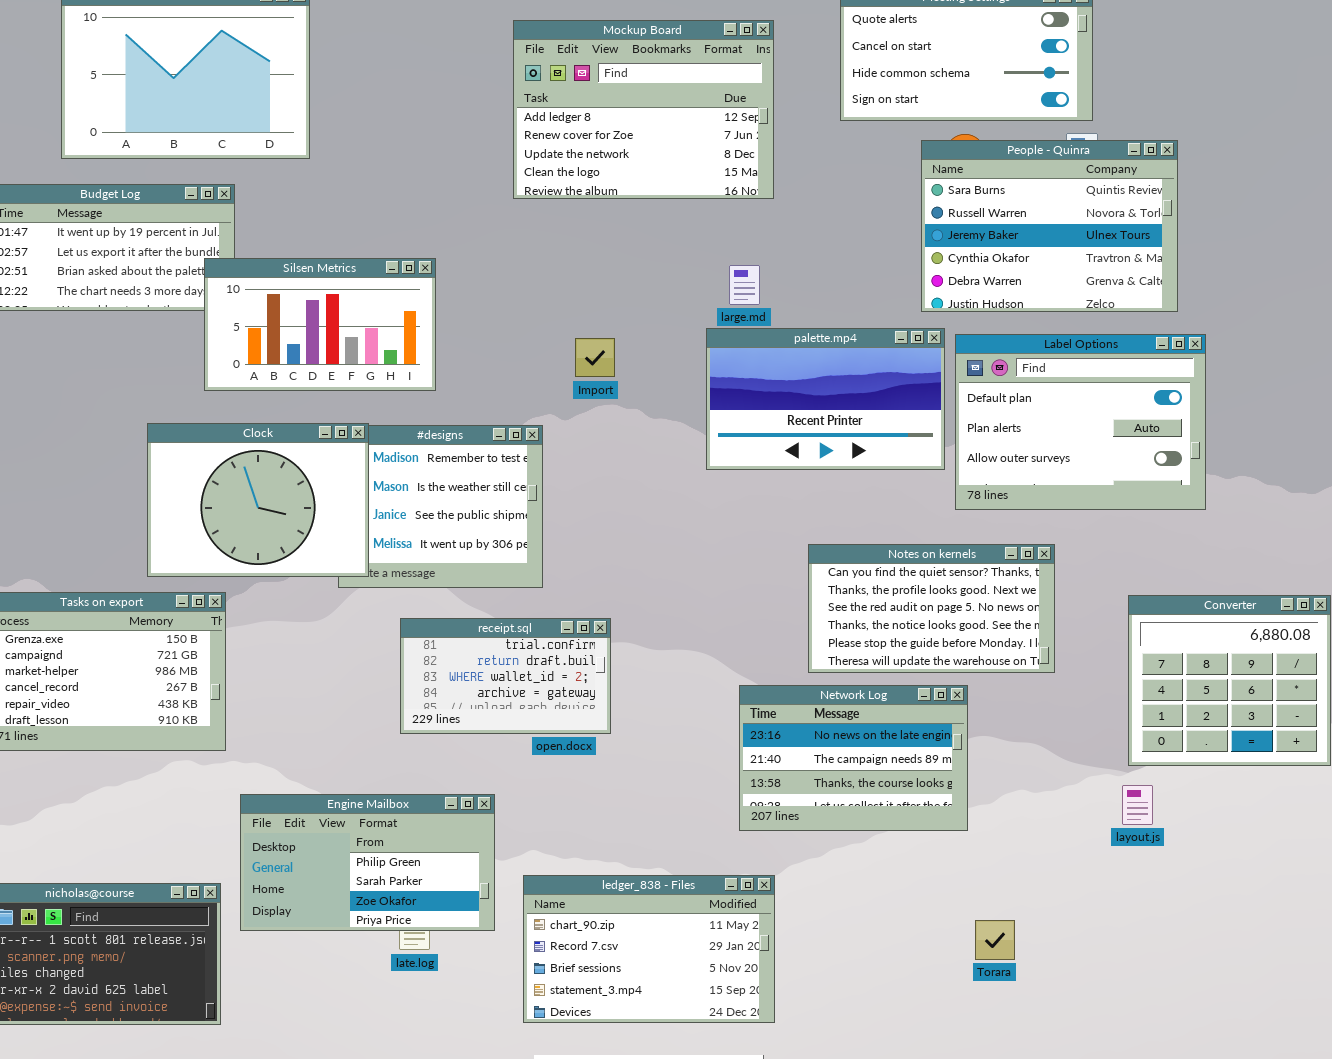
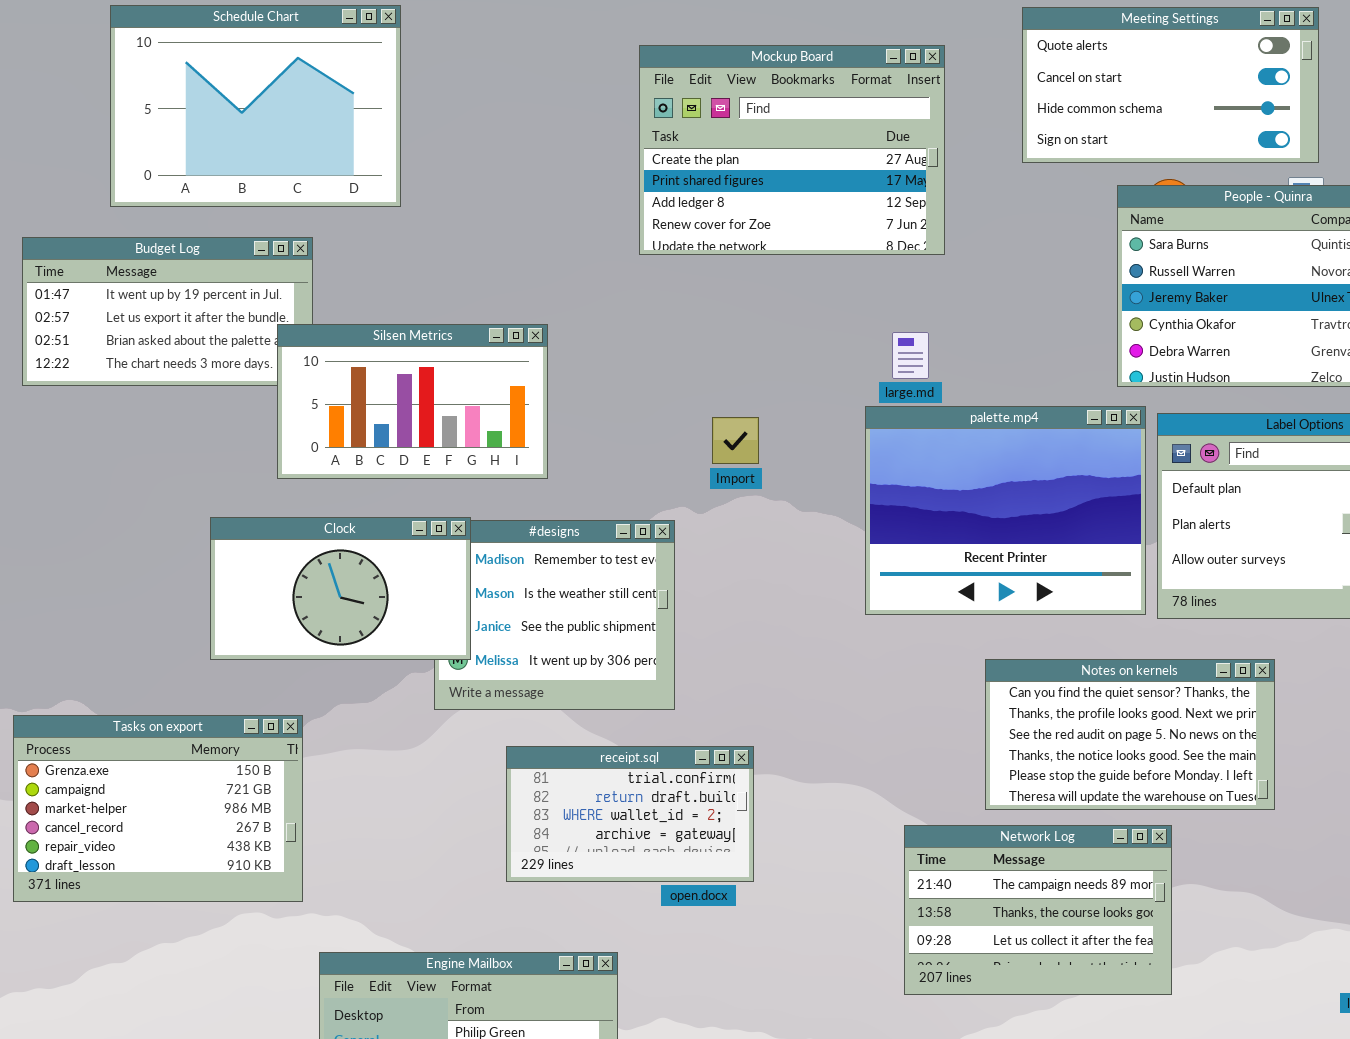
Mockup Board: [513,20,774,199] -> [639,45,945,255], scrolled up 2 rows
palette.mp4: [706,328,945,470] -> [865,406,1146,615], resized
Clock: [147,423,369,577] -> [210,517,471,660], resized
Network Log: [739,685,968,831] -> [904,825,1172,995], scrolled down 1 row

